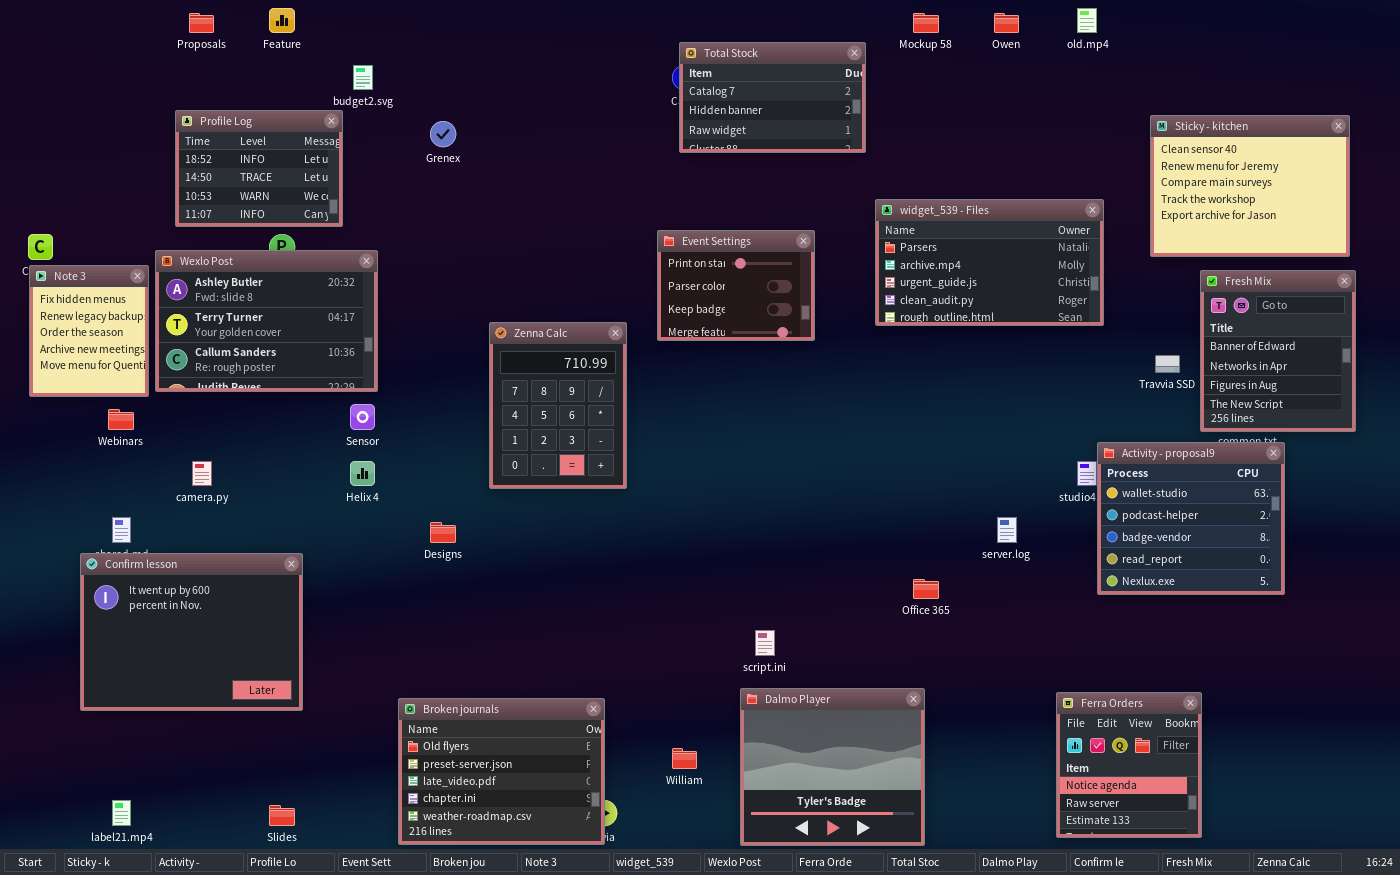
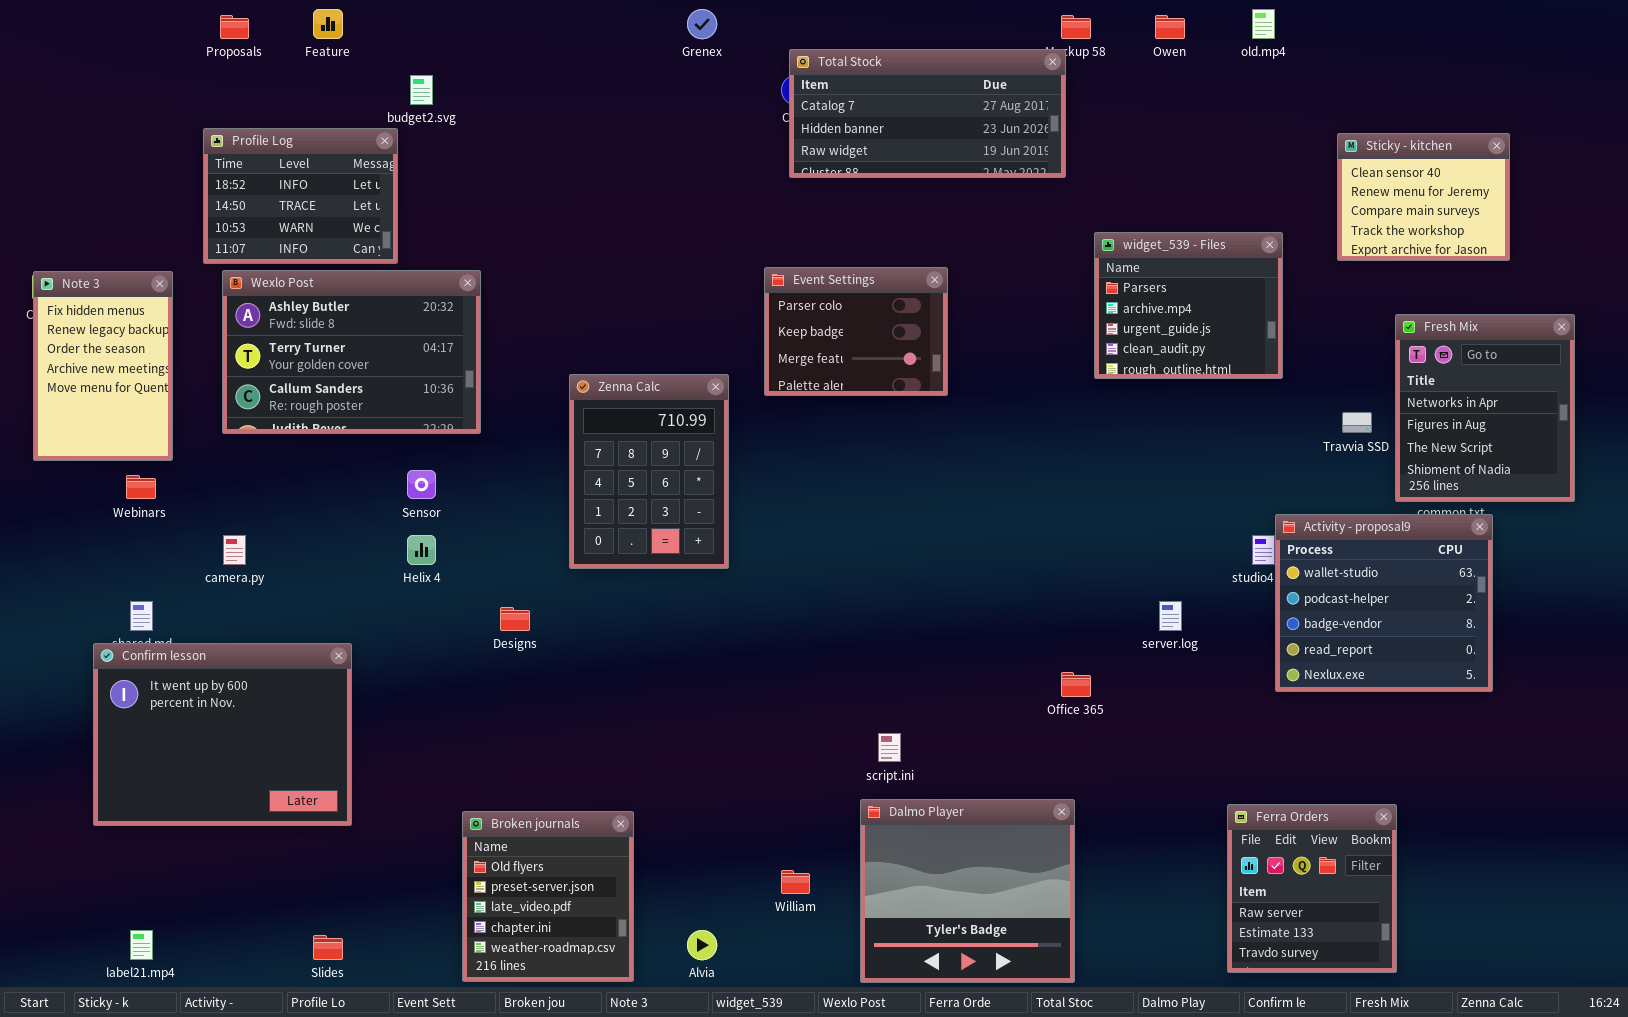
Total Stock: [679,42,866,153] -> [789,49,1066,178], resized
Sticky - kitchen: [1150,115,1350,257] -> [1337,133,1510,261], resized
Grenex: [430,121,456,147] -> [687,9,717,39], moved
widget_539 - Files: [875,199,1104,326] -> [1094,232,1283,379], resized
Event Settings: [657,230,815,341] -> [764,267,948,396], scrolled down 1 row
Wexlo Post: [155,250,378,392] -> [222,270,481,434], moved
Note 3: [29,265,149,397] -> [33,271,173,461], resized
Fresh Mix: [1200,270,1356,432] -> [1395,314,1575,502], scrolled down 1 row
Ferra Orders: [1056,692,1202,838] -> [1227,804,1397,973], scrolled down 1 row
Broken journals: [398,698,605,845] -> [462,811,634,982], resized

